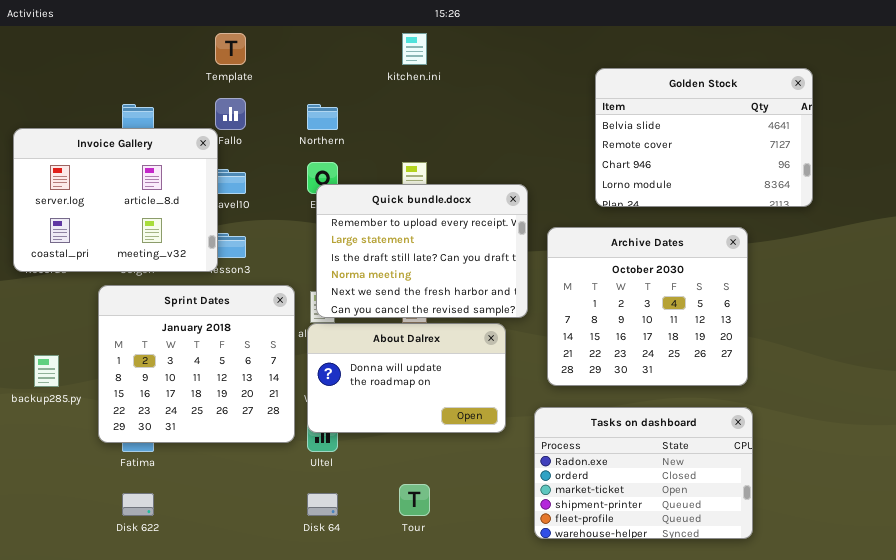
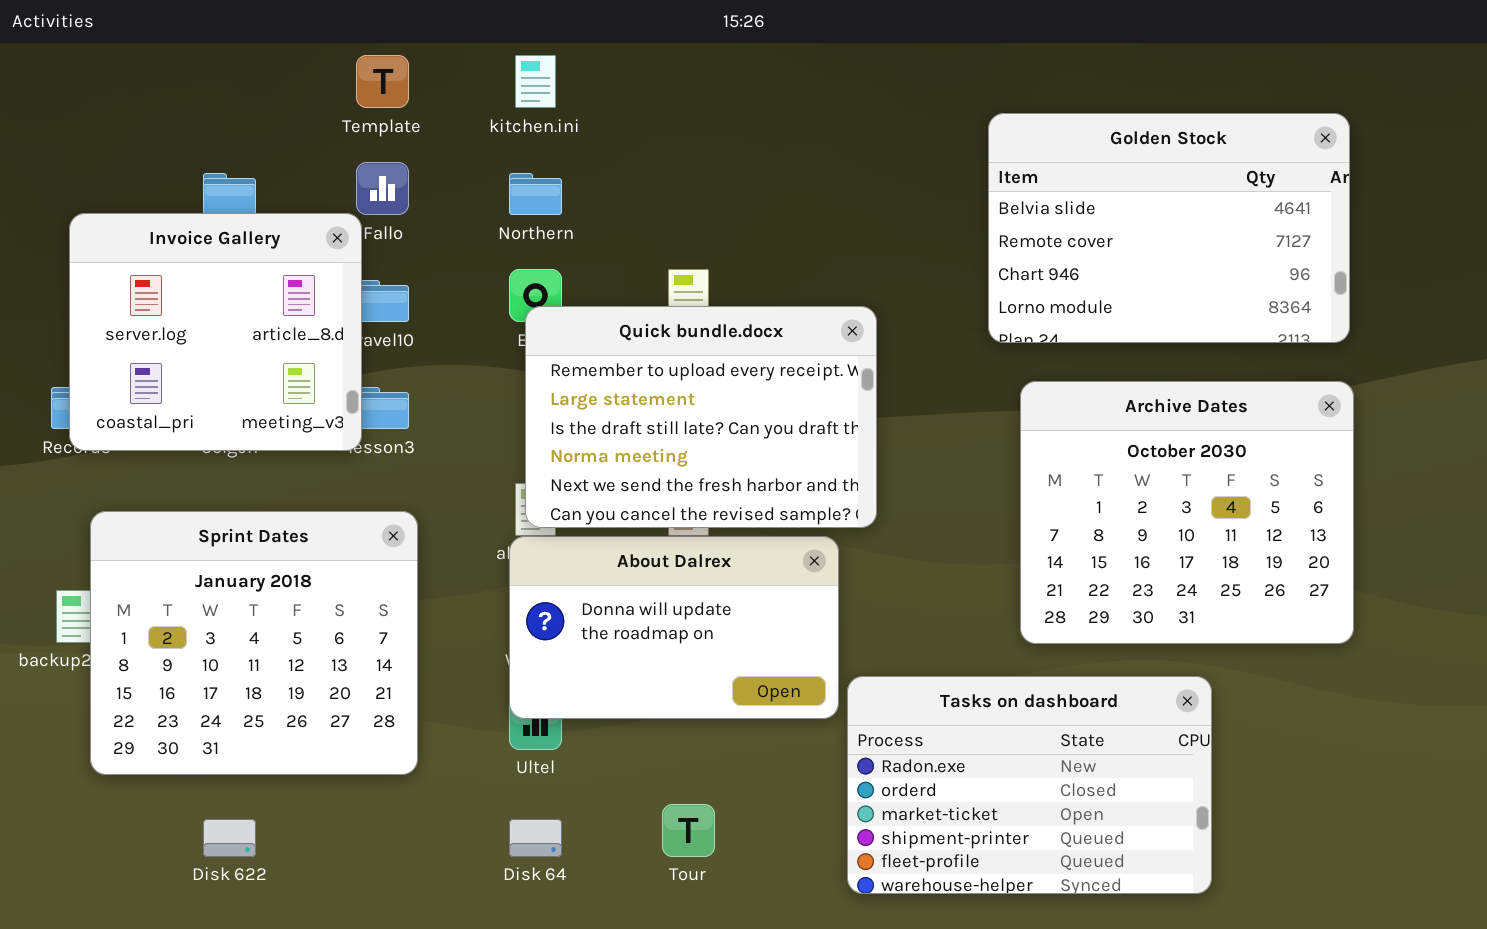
kitchen.ini: [402,33,427,65] -> [515,55,556,108], moved
Invoice Gallery: [13,128,218,272] -> [69,213,362,451], resized
Archive Dates: [547,227,748,386] -> [1020,381,1354,644], moved
Sprint Dates: [98,285,295,443] -> [90,511,418,775], moved
Tasks on dashboard: [534,407,753,539] -> [847,676,1212,894], moved

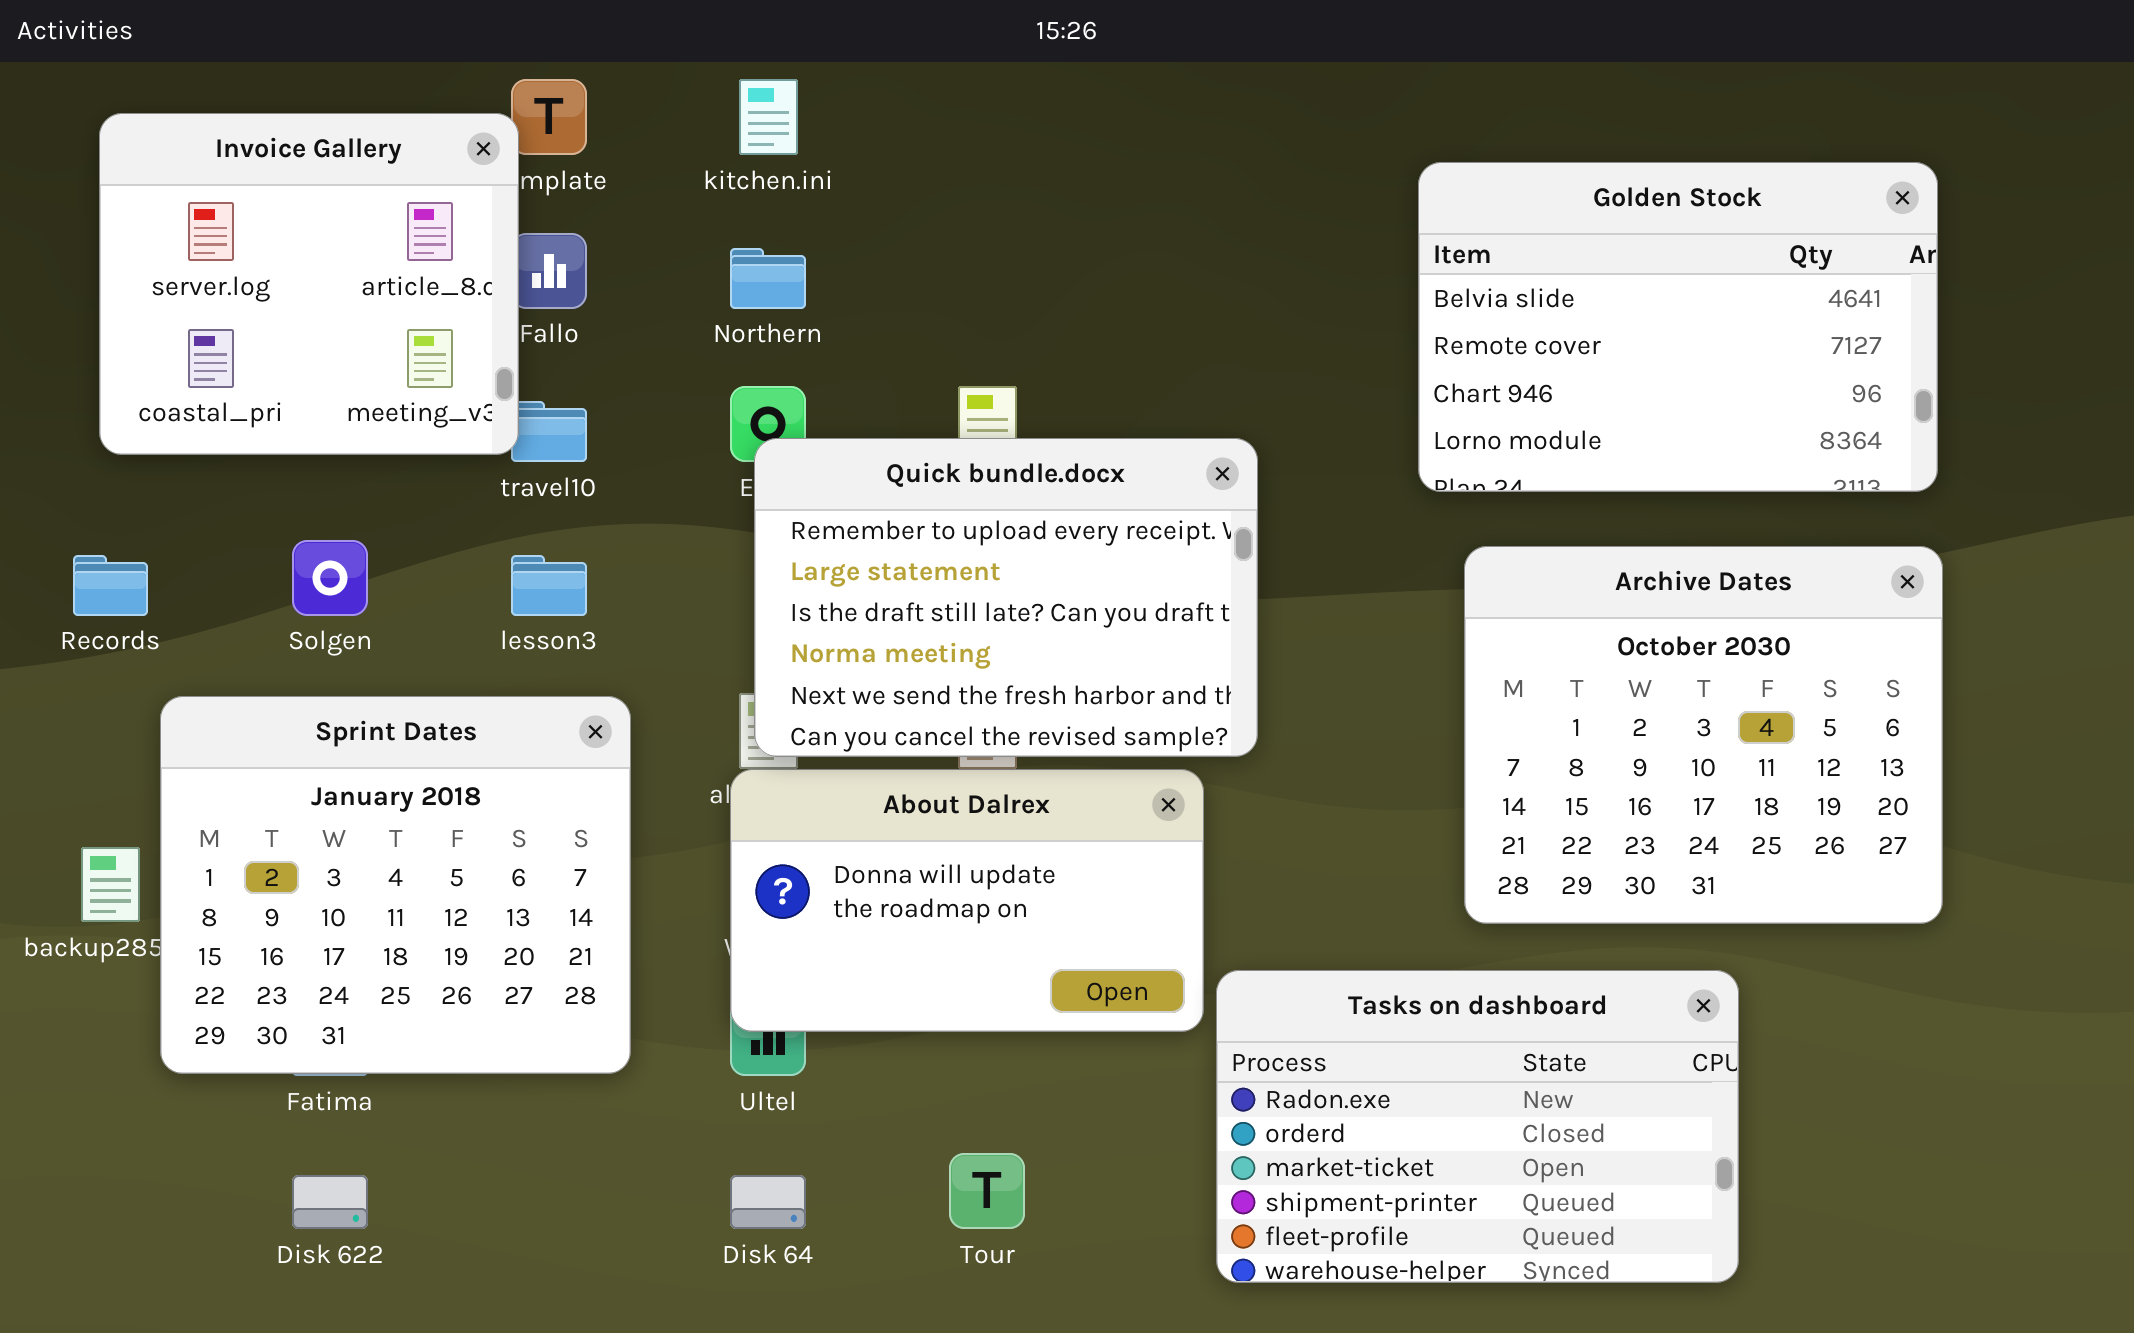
Invoice Gallery: [69,213,362,451] -> [99,113,519,455], moved
Sprint Dates: [90,511,418,775] -> [160,696,631,1074], moved

